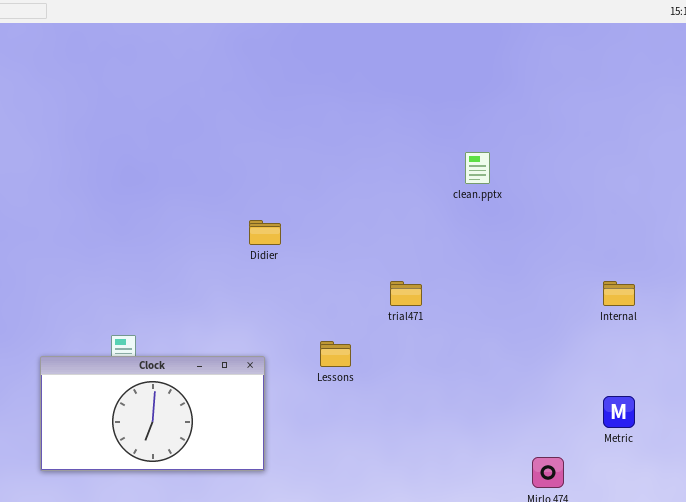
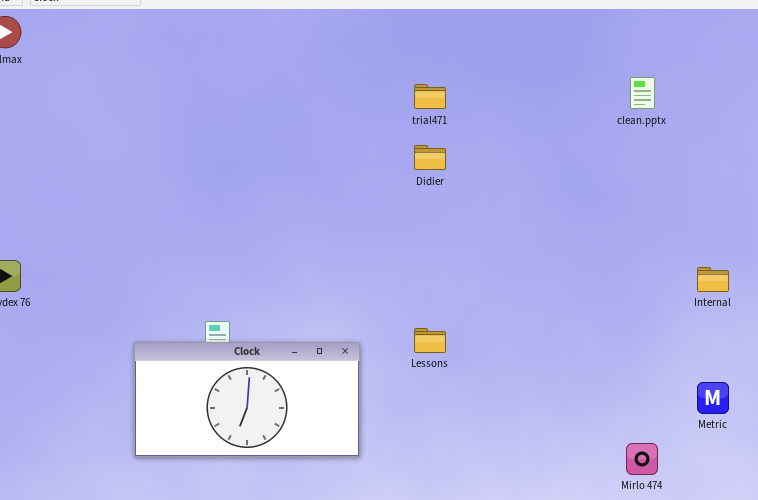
clean.pptx: [465,152,490,184] -> [630,77,655,109], moved
Didier: [249,220,281,245] -> [414,145,446,170], moved
trial471: [390,281,422,306] -> [414,84,446,109], moved

